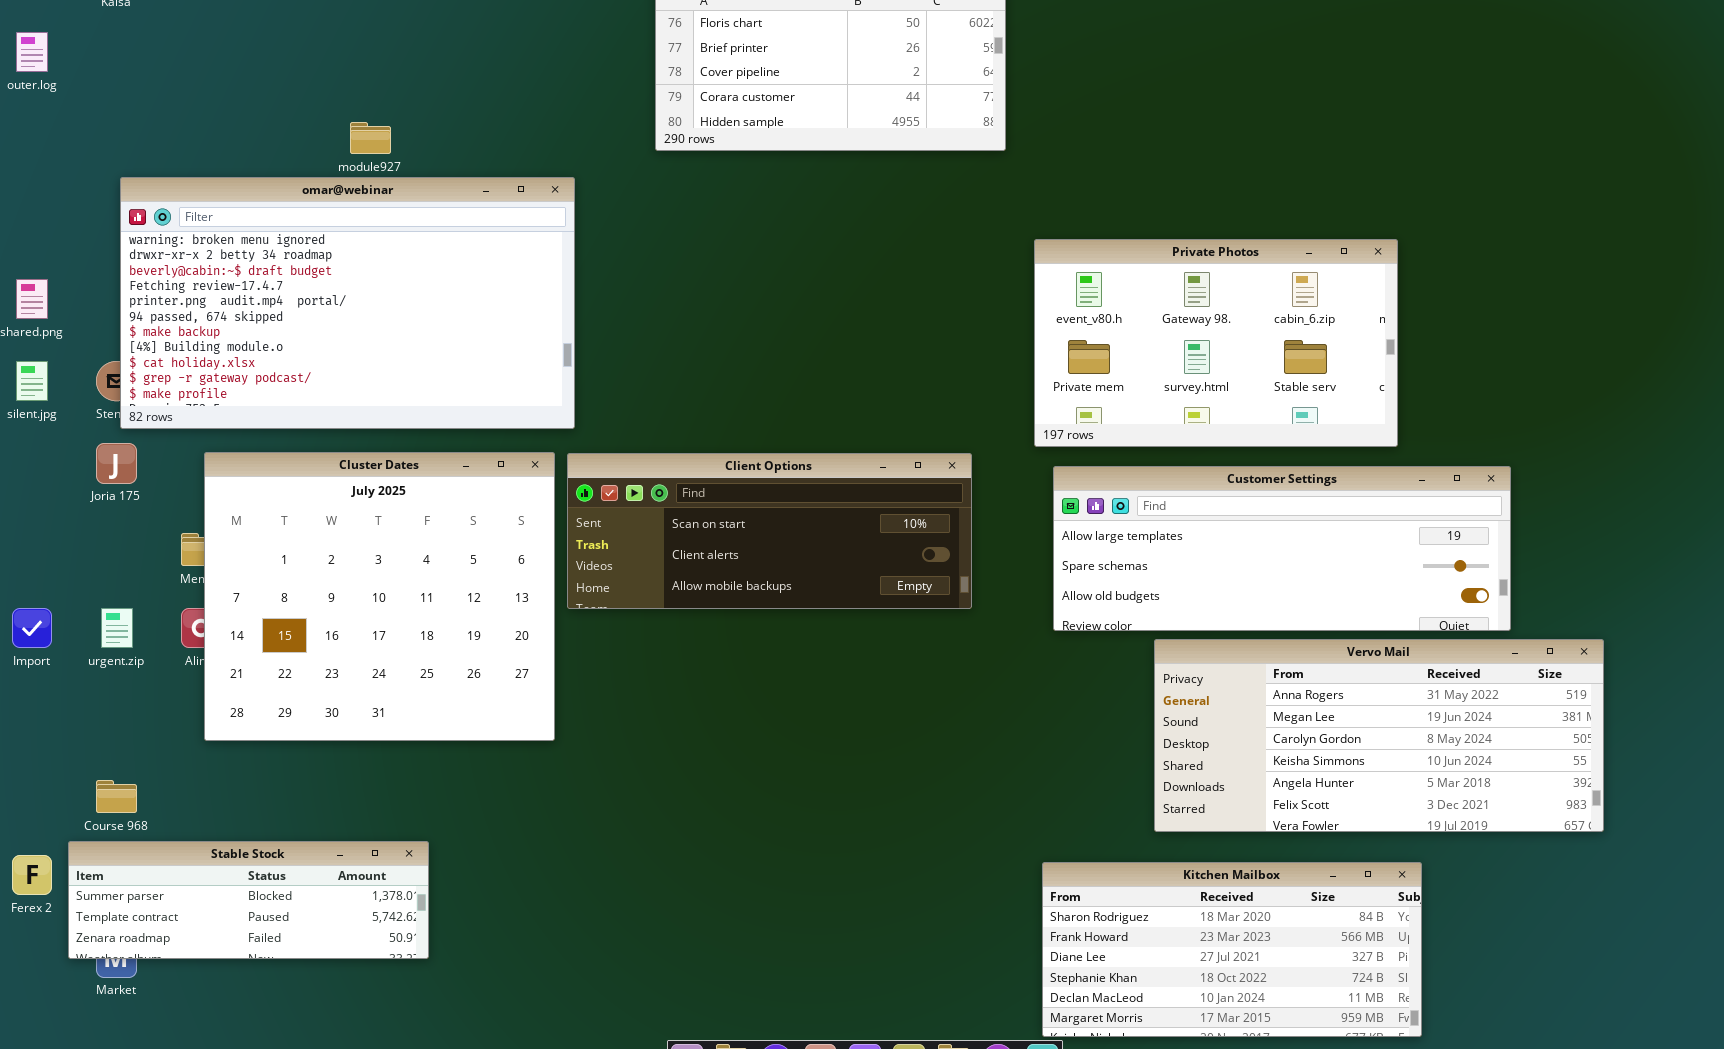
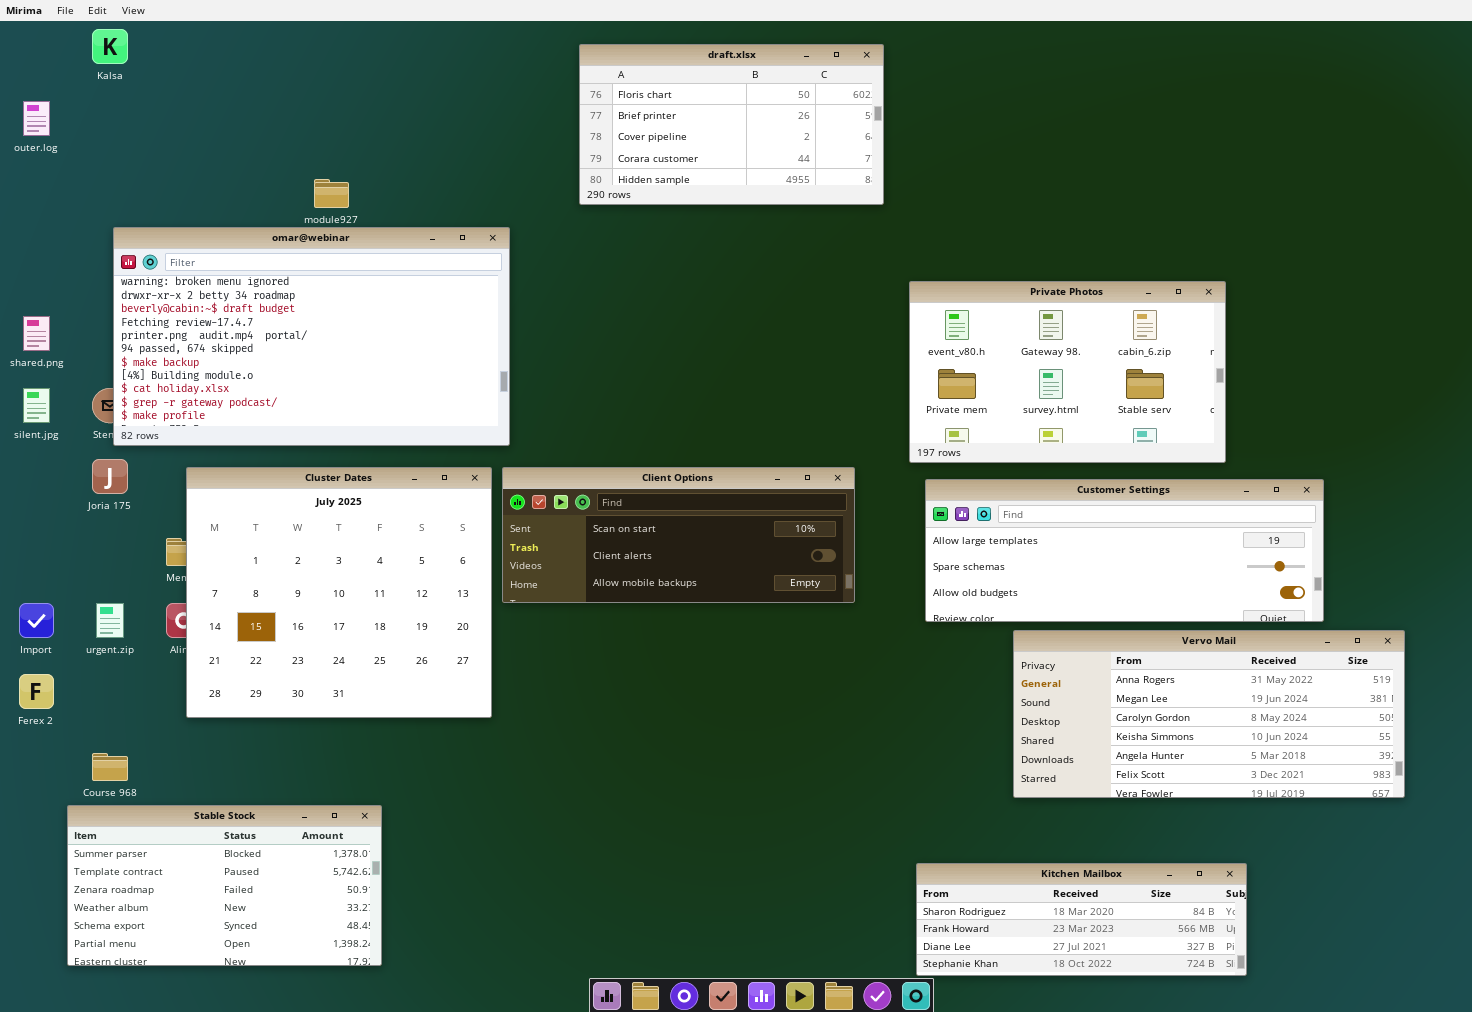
Stable Stock: [68,841,429,959] -> [67,805,382,966], resized
Ferex 2: [12,855,52,895] -> [19,674,54,709], moved
Kitchen Mailbox: [1042,862,1422,1037] -> [916,863,1247,976], resized

